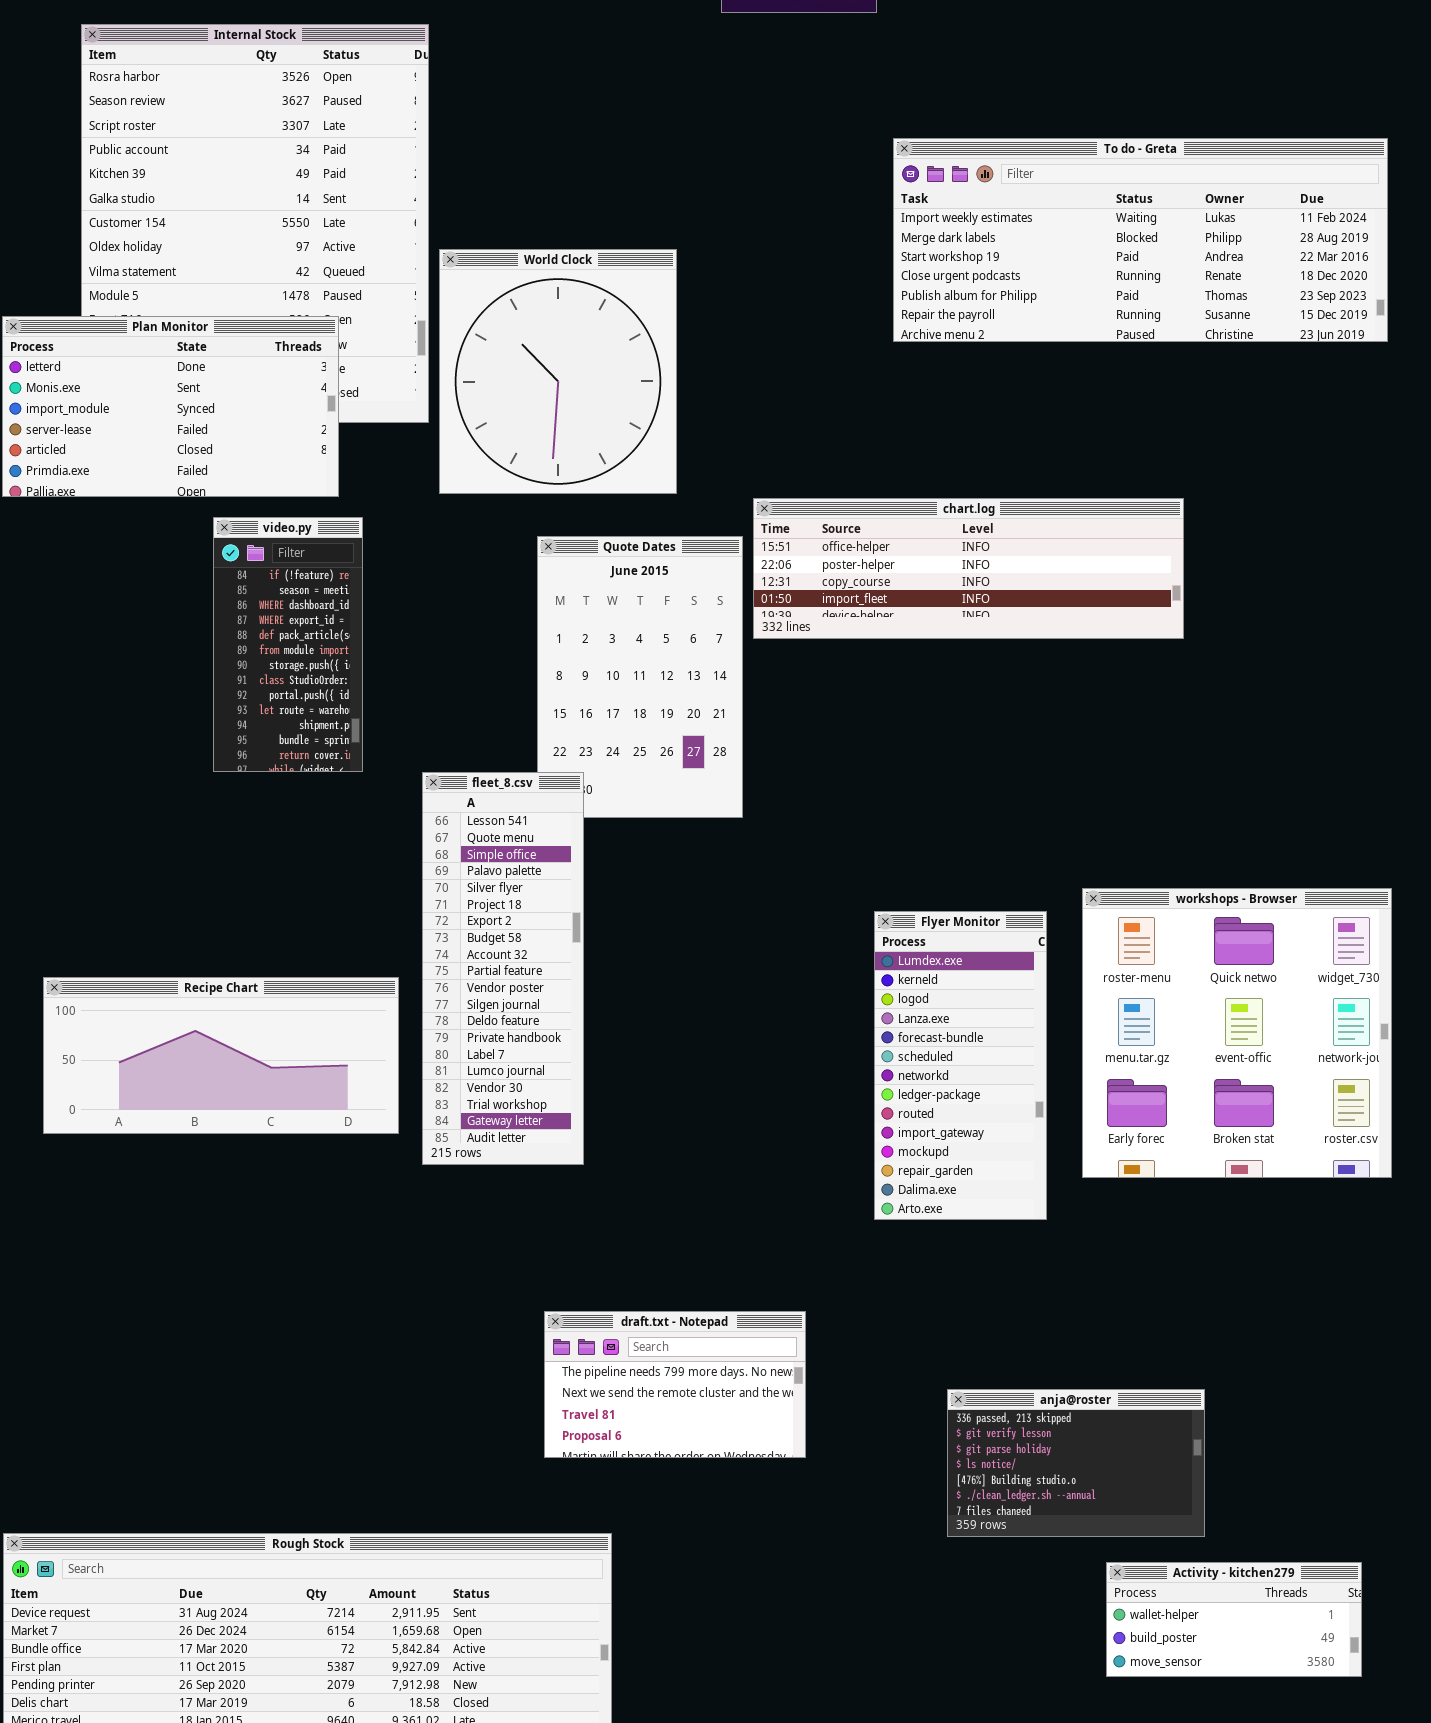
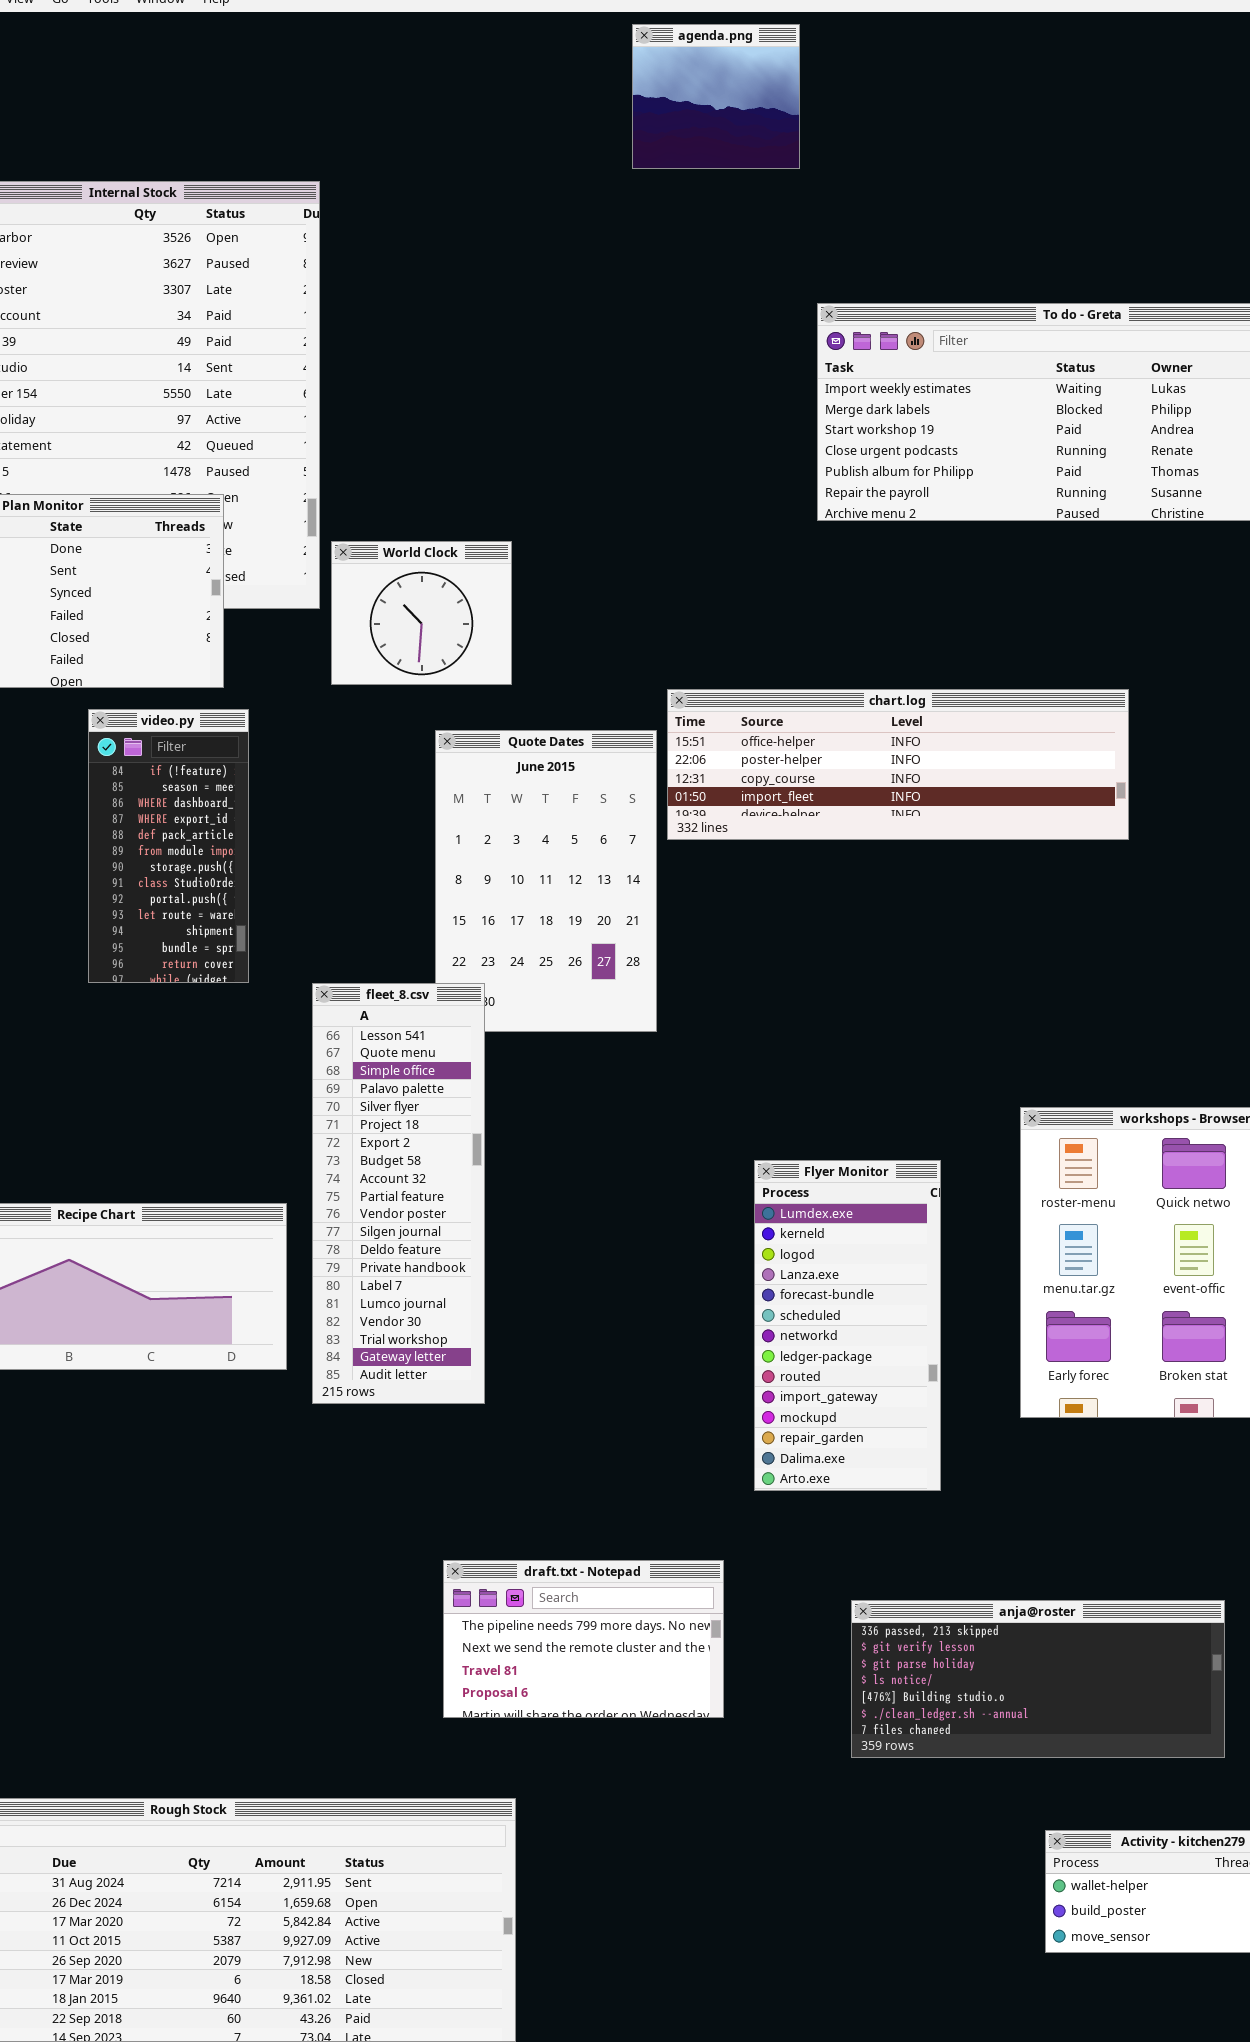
World Clock: [439,249,677,494] -> [331,541,512,685], resized
Flyer Monitor: [874,911,1047,1220] -> [754,1160,941,1491], moved
anja@roster: [947,1389,1205,1537] -> [851,1600,1225,1758], moved, resized

